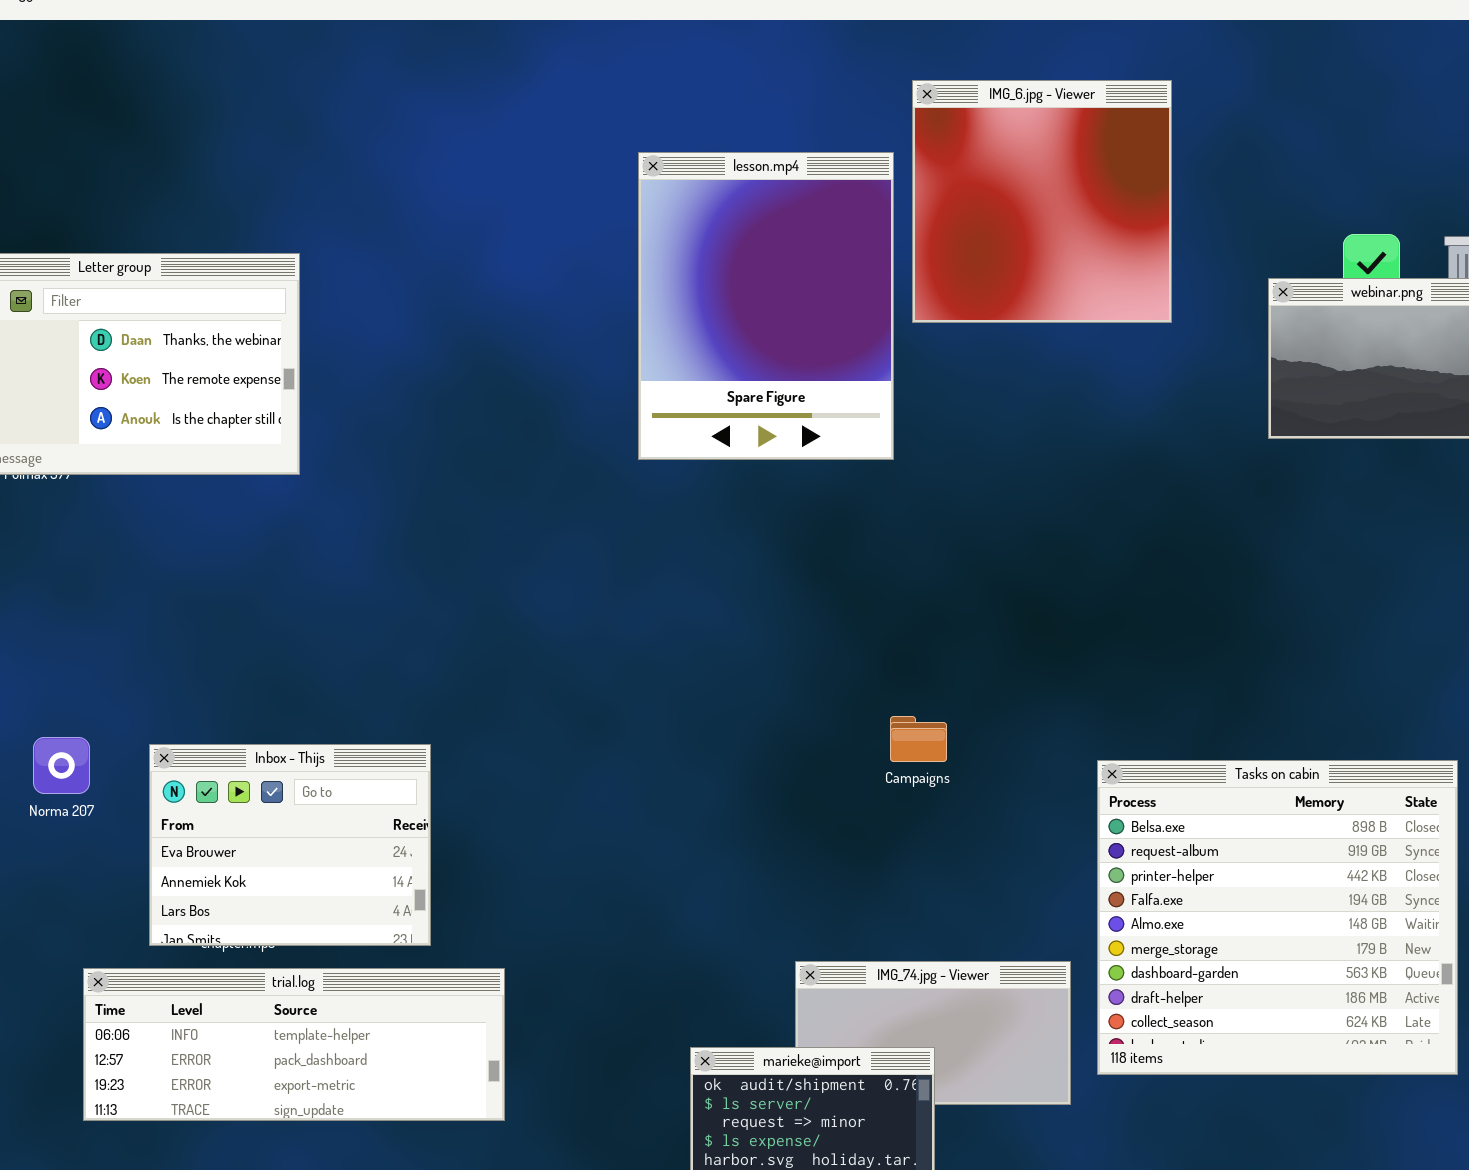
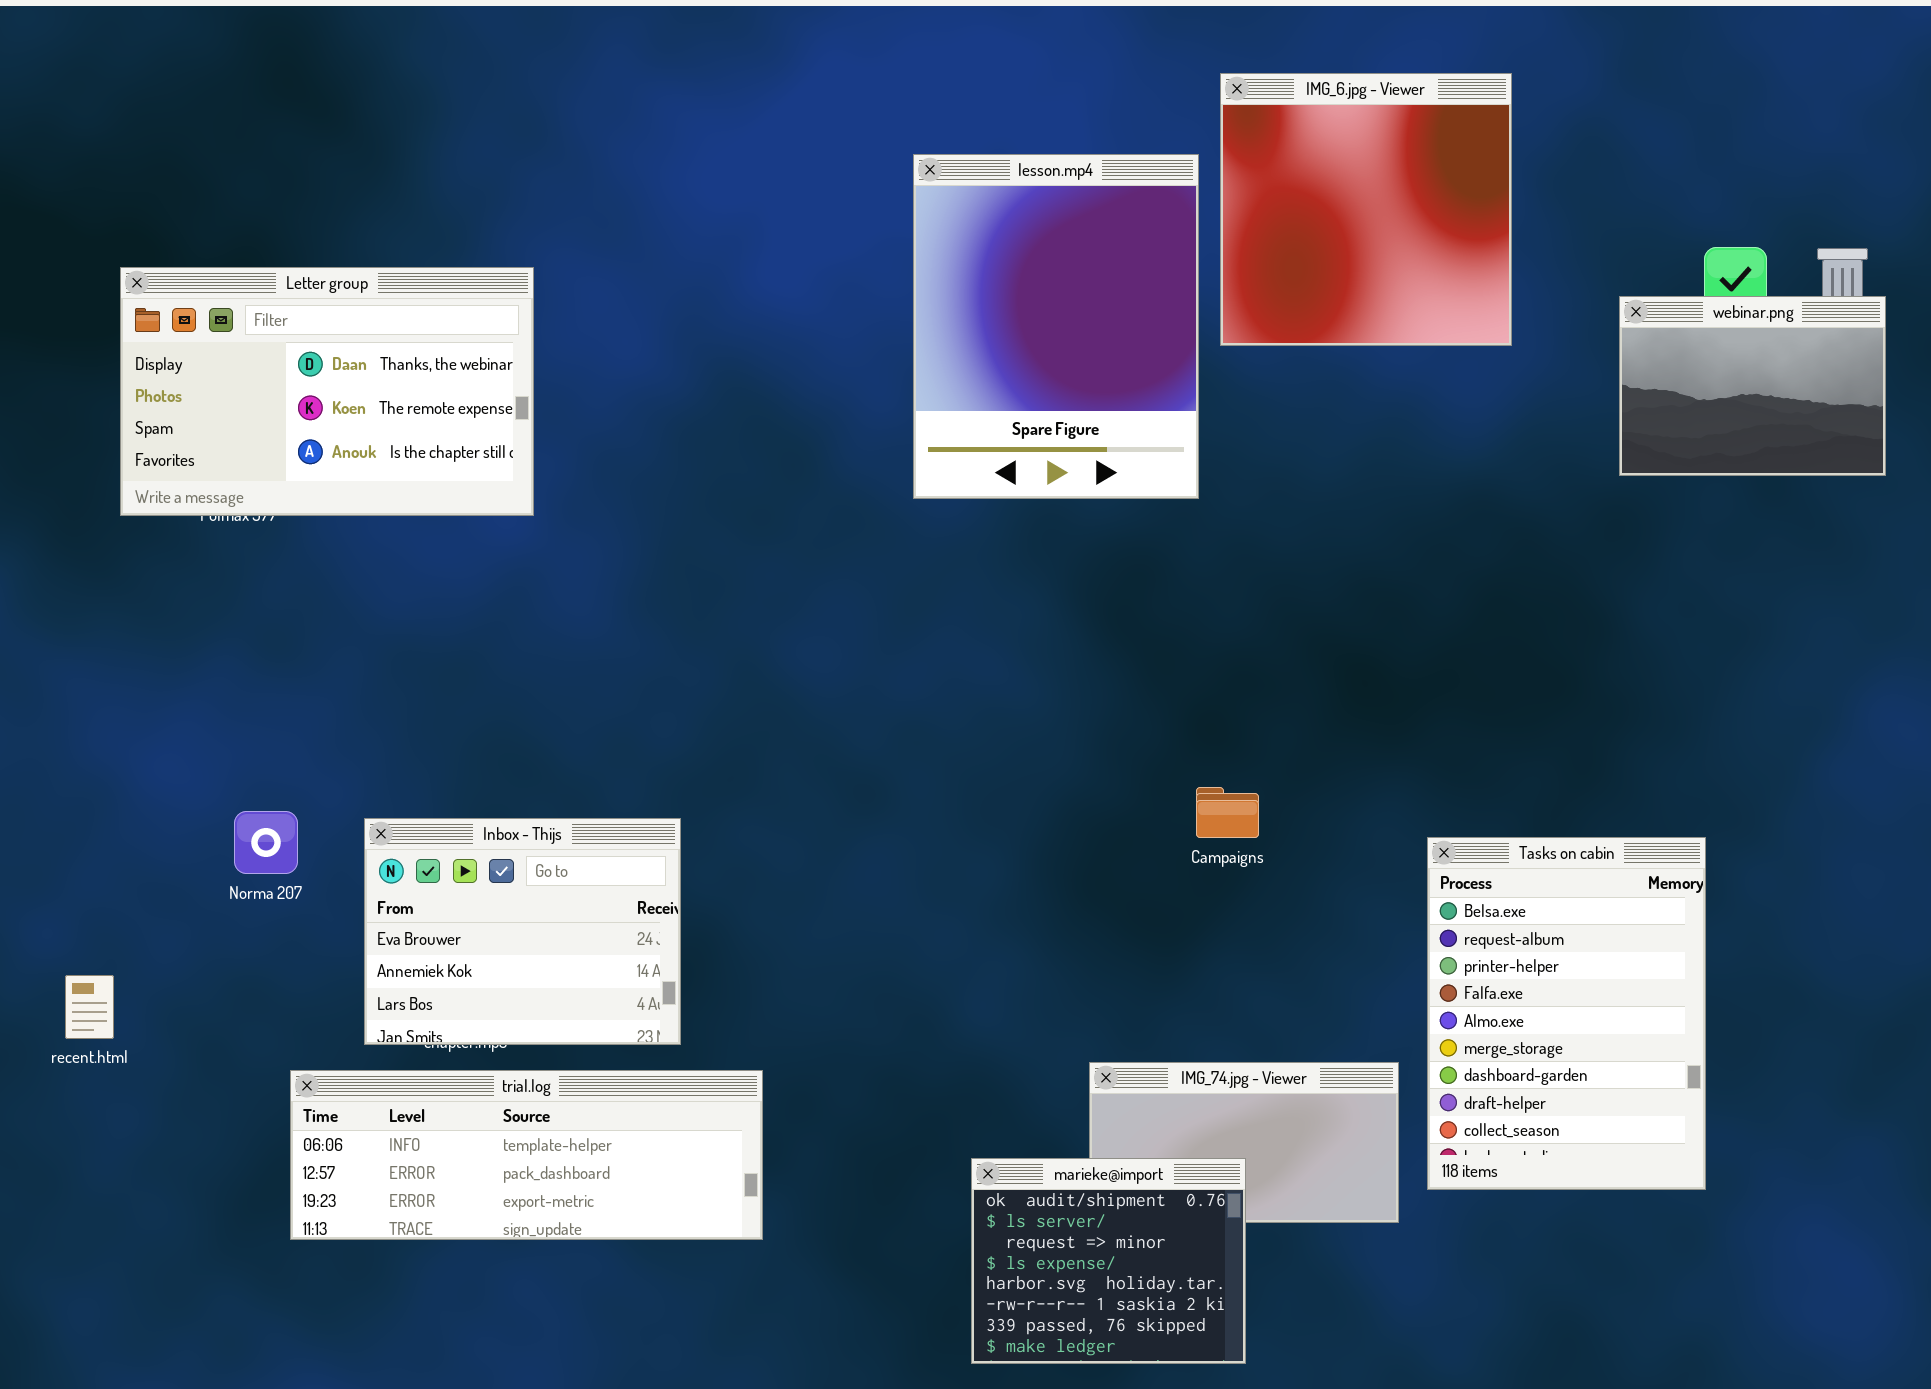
Tasks on cabin: [1097,760,1458,1075] -> [1427,837,1706,1190], resized

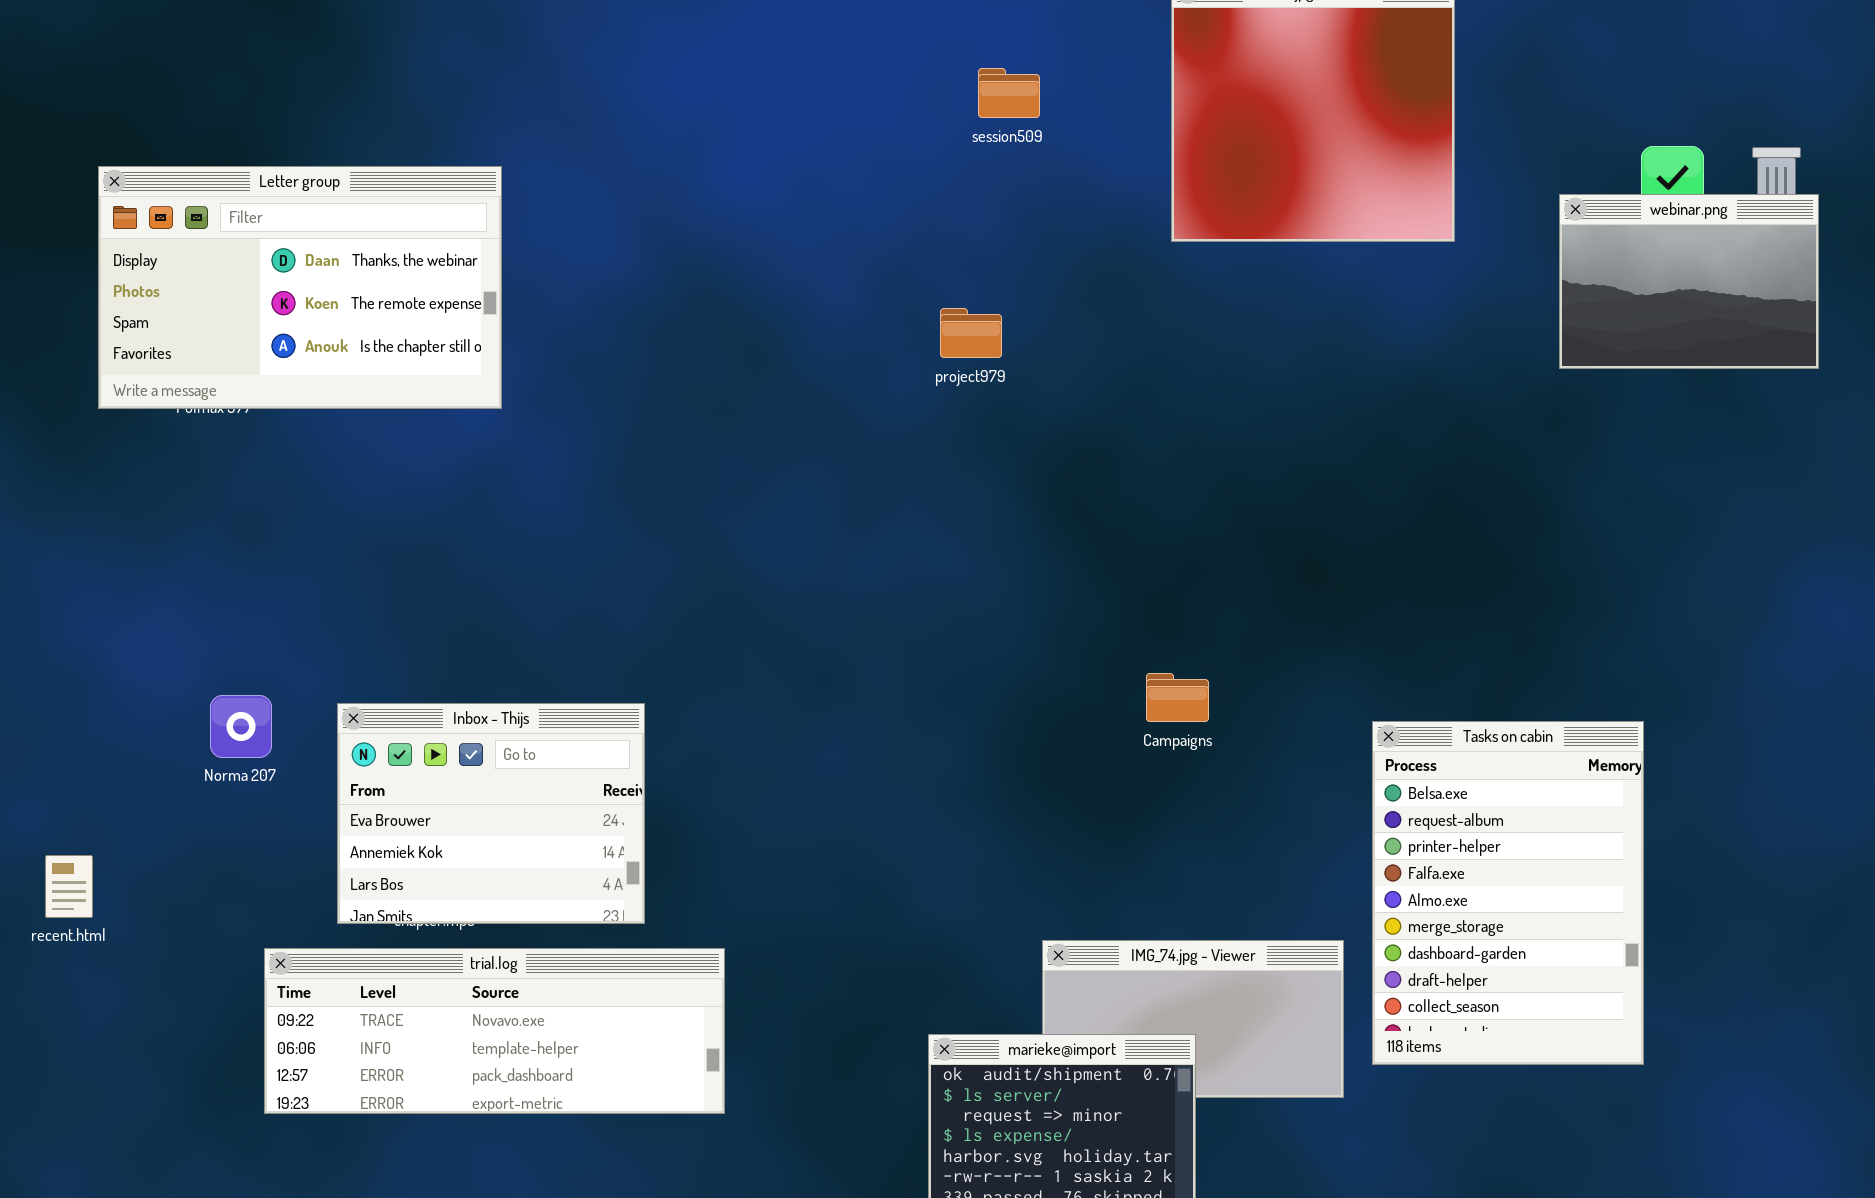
lesson.mp4: [913,154,1199,499] -> none, closed
trial.log: [290,1070,763,1240] -> [264,948,725,1114], scrolled up 1 row

